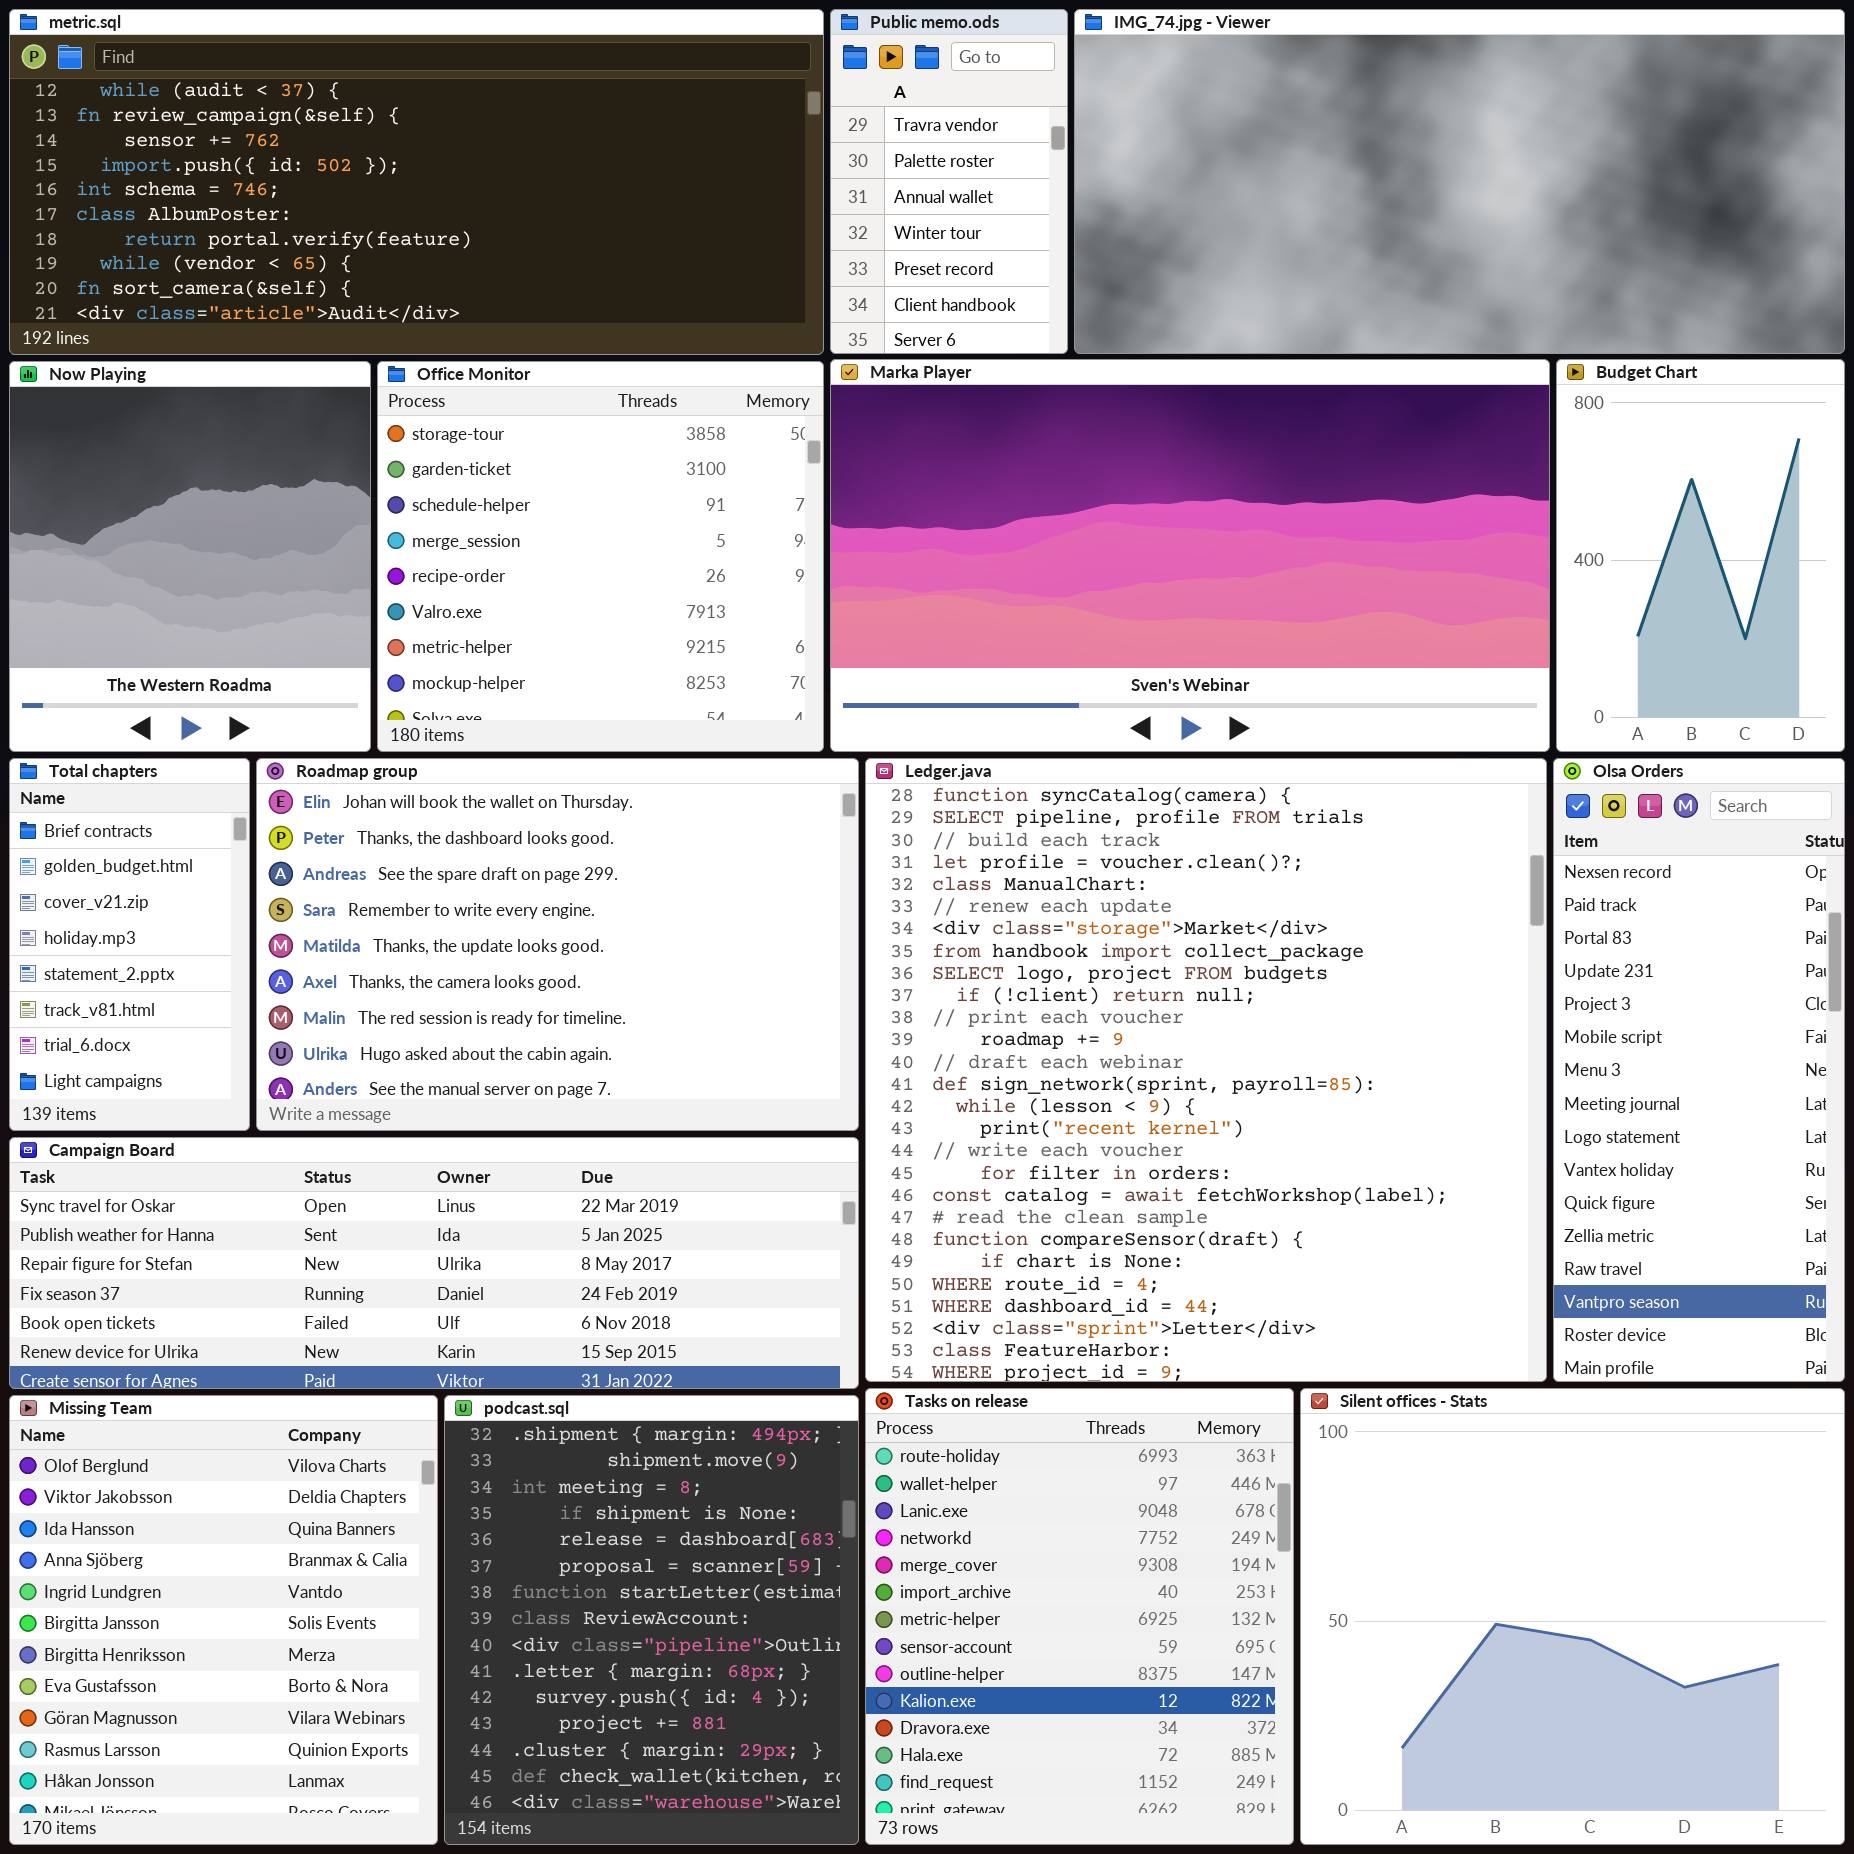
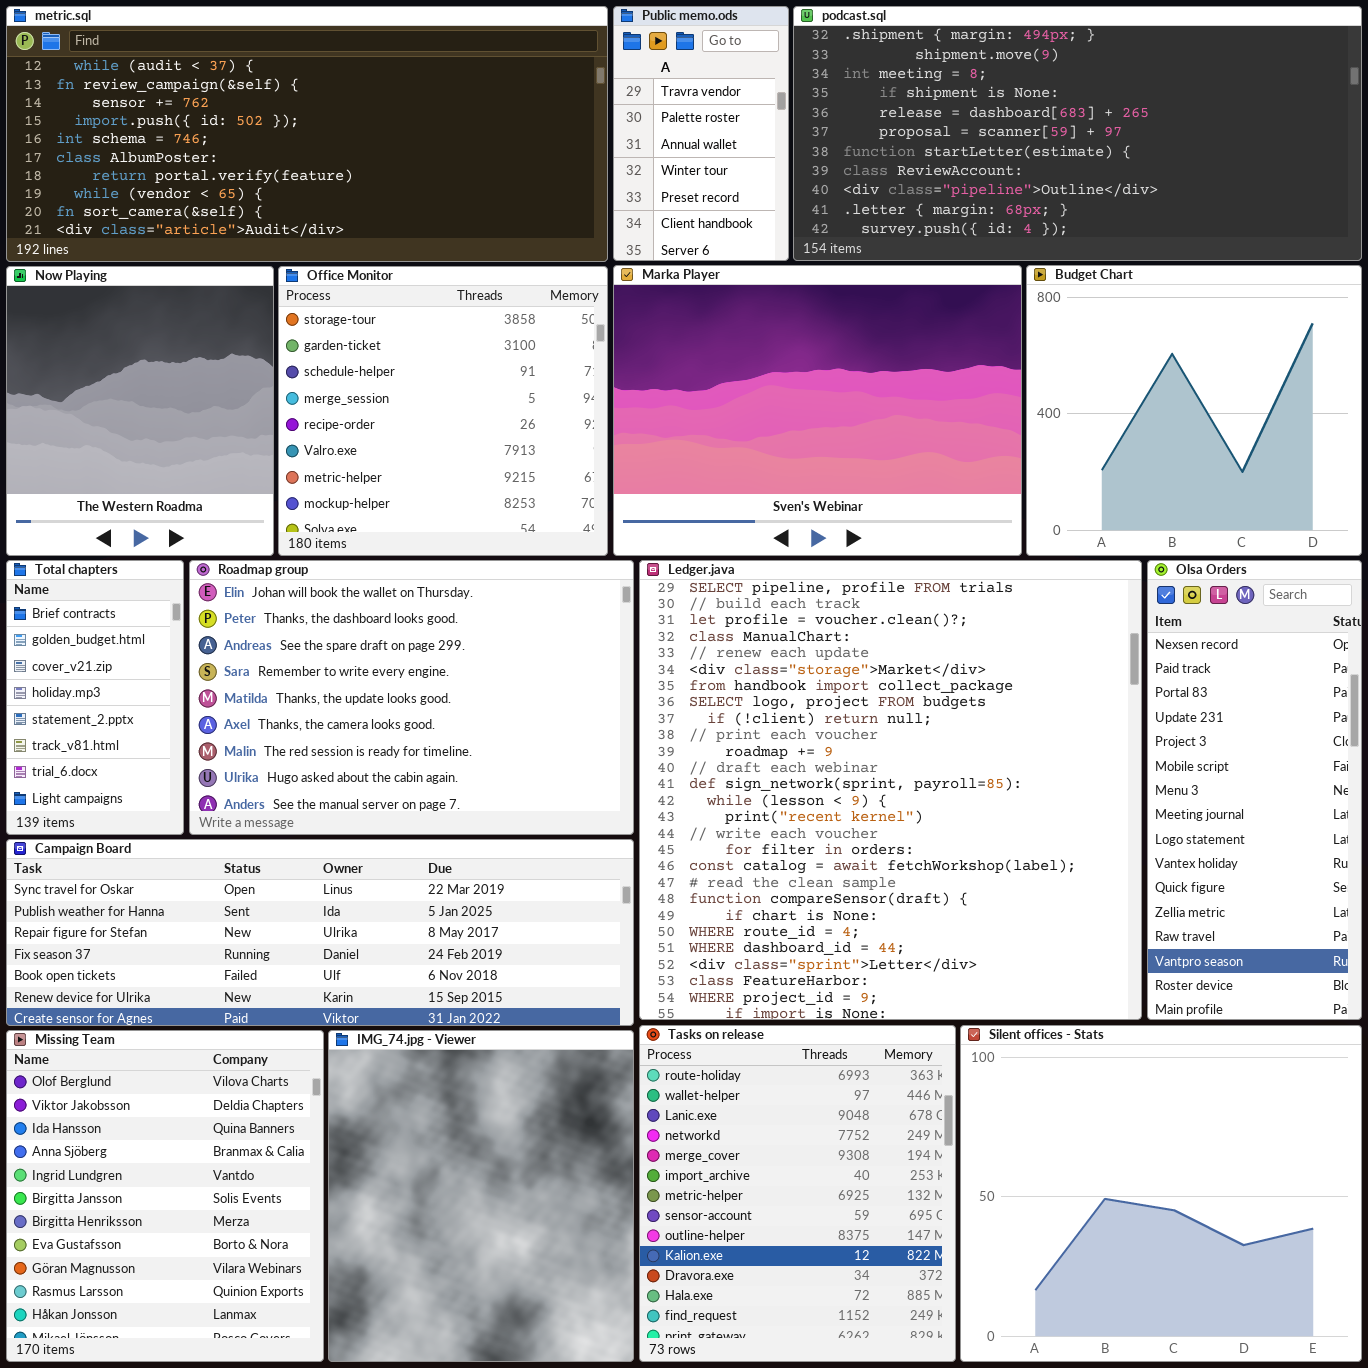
IMG_74.jpg - Viewer: [1074,9,1845,354] -> [328,1030,634,1362], moved, resized
Marka Player: [830,359,1550,752] -> [613,265,1022,556], resized
Budget Chart: [1556,359,1845,752] -> [1026,265,1362,556], resized
Ledger.java: [865,758,1547,1382] -> [639,560,1142,1020], scrolled down 1 row
podcast.sql: [444,1395,859,1845] -> [793,6,1362,261], moved, resized

